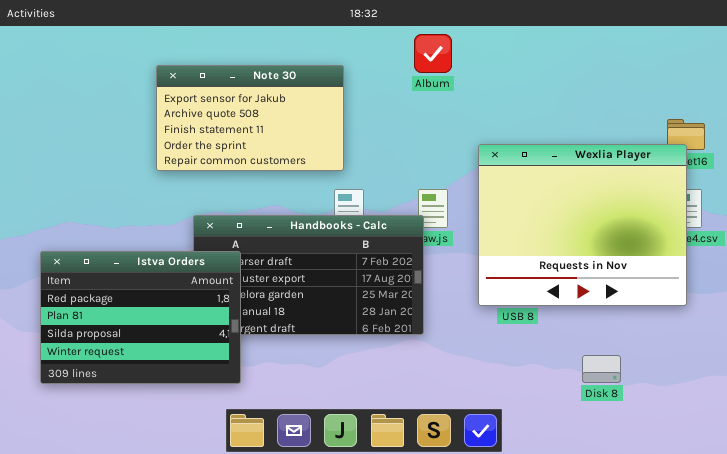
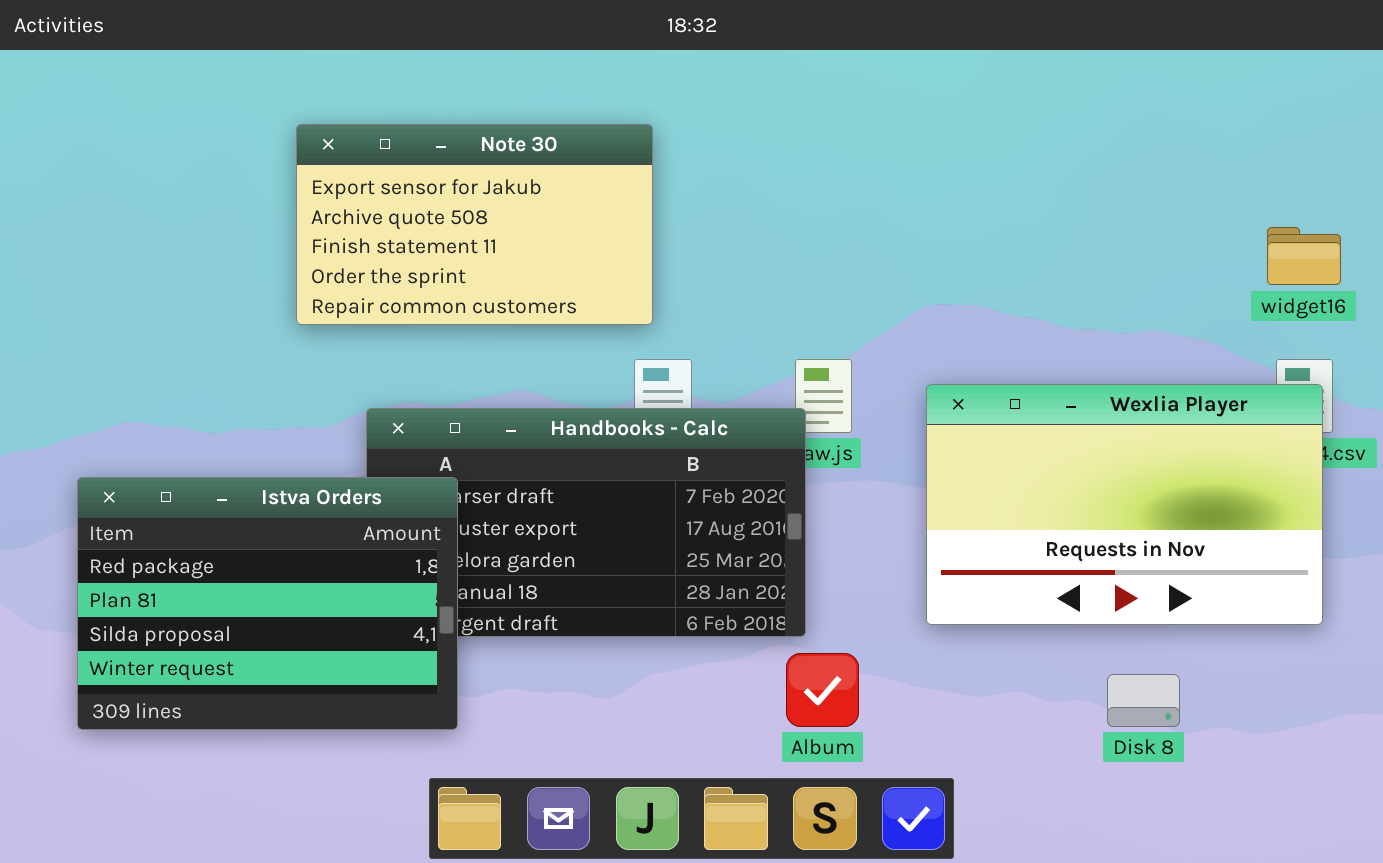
Album: [414,34,452,73] -> [786,653,859,727], moved
Wexlia Player: [478,144,687,306] -> [926,384,1323,625], moved, resized

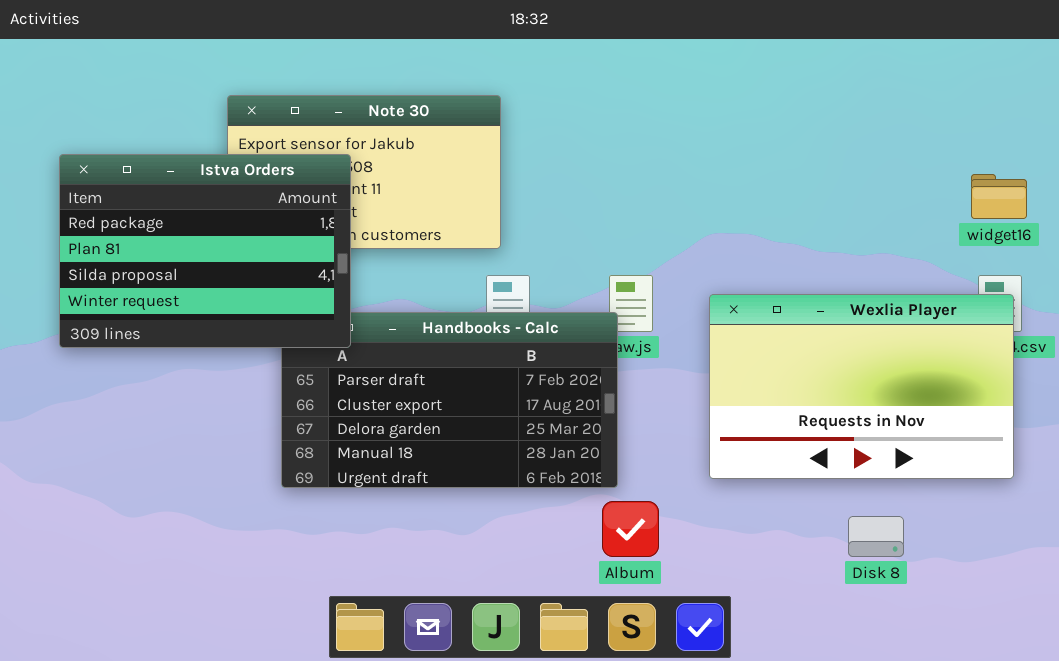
Istva Orders: [77,477,458,730] -> [59,154,351,348], moved

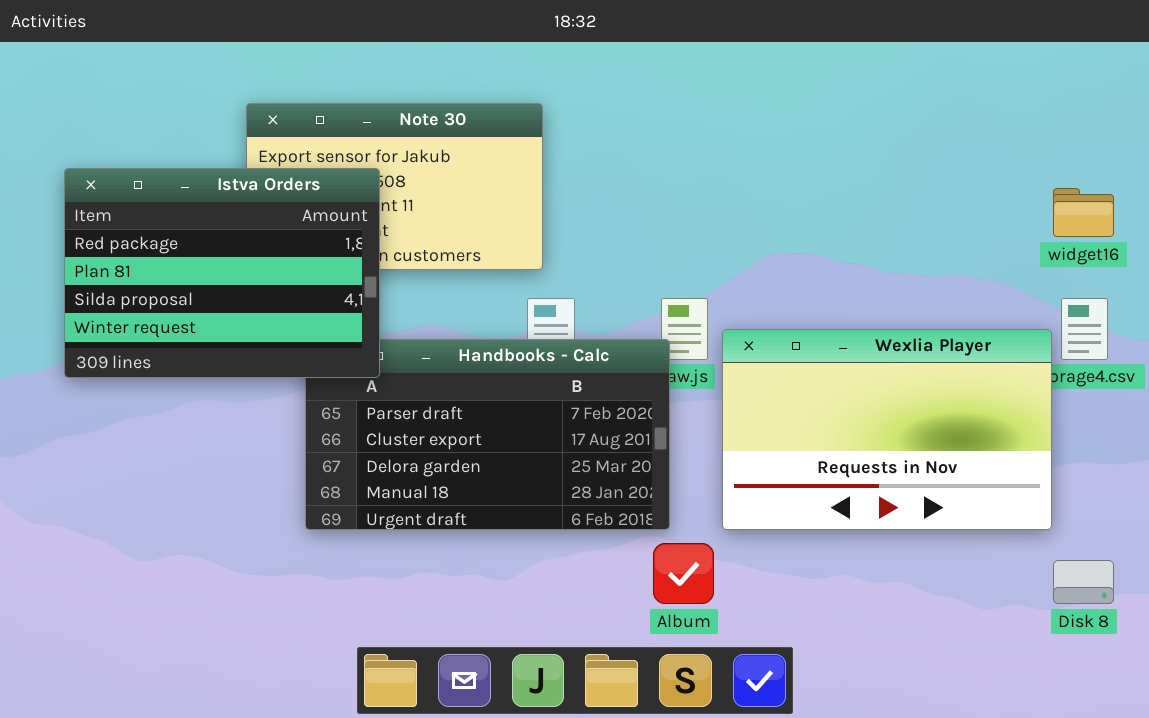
Wexlia Player: [709,294,1014,479] -> [722,329,1052,530], moved
Disk 8: [848,516,904,557] -> [1053,560,1114,604], moved

